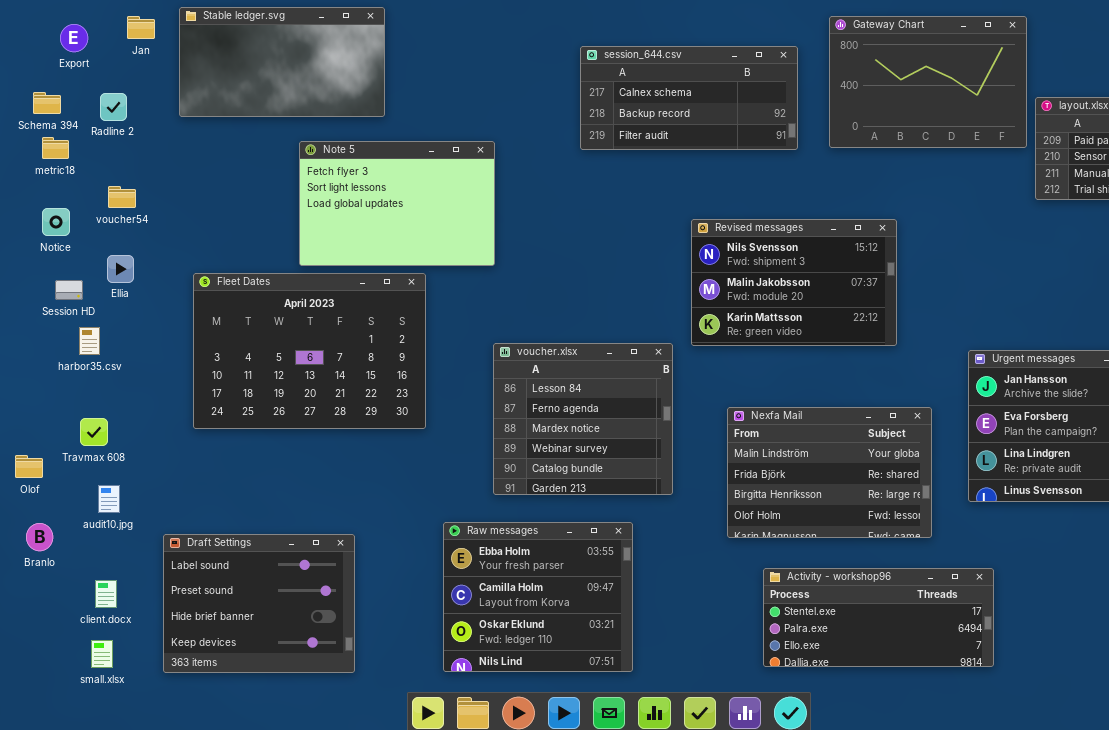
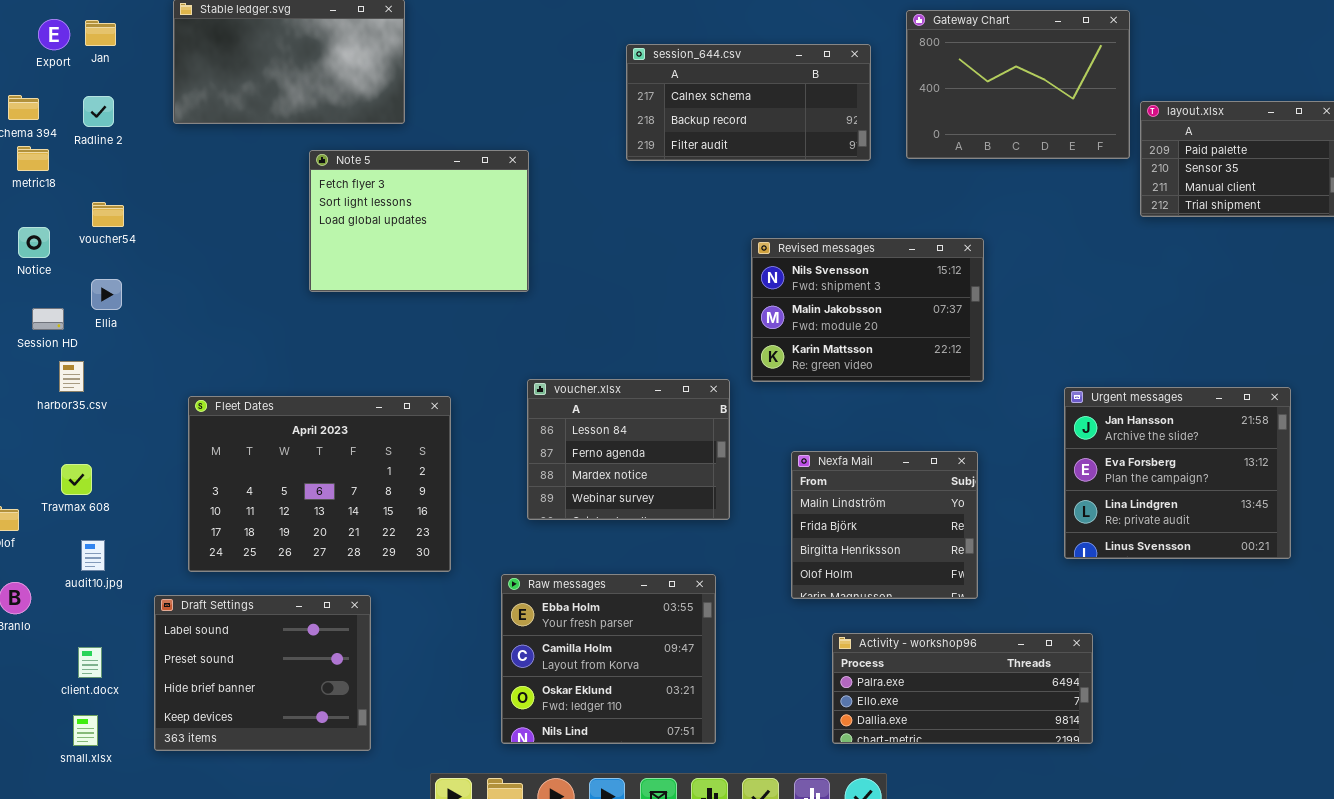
Jan: [127,16,155,39] -> [85,20,116,46], moved
Fleet Dates: [193,273,426,429] -> [188,396,451,572], moved
voucher.xlsx: [493,343,673,495] -> [527,379,730,520], resized
Nexfa Mail: [727,407,932,538] -> [791,451,978,599], resized
Raw messages: [443,522,633,672] -> [501,574,716,744], moved
Activity - workshop96: [763,568,994,667] -> [832,633,1093,744], scrolled down 1 row

